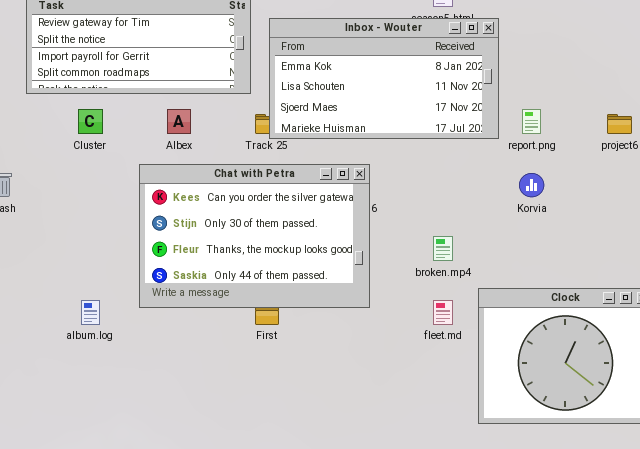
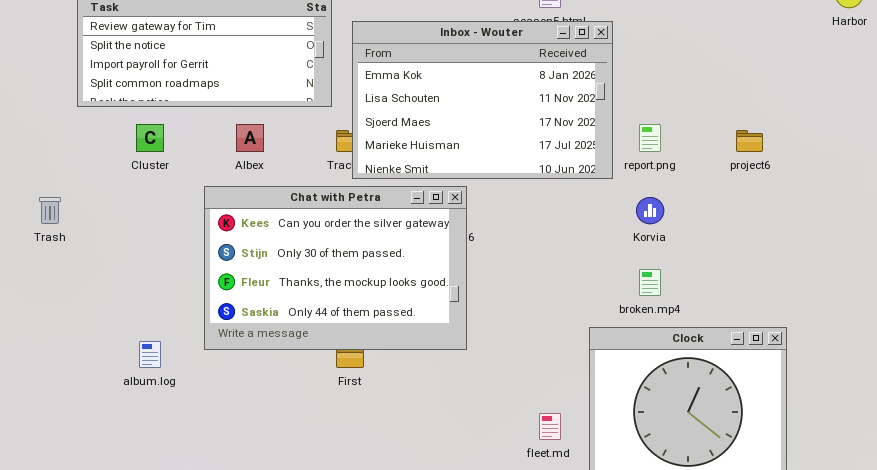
Inbox - Wouter: [269,18,499,139] -> [352,21,613,179], resized
broken.mp4: [433,236,453,261] -> [639,269,661,296], moved
fleet.md: [433,300,453,325] -> [539,413,561,440], moved

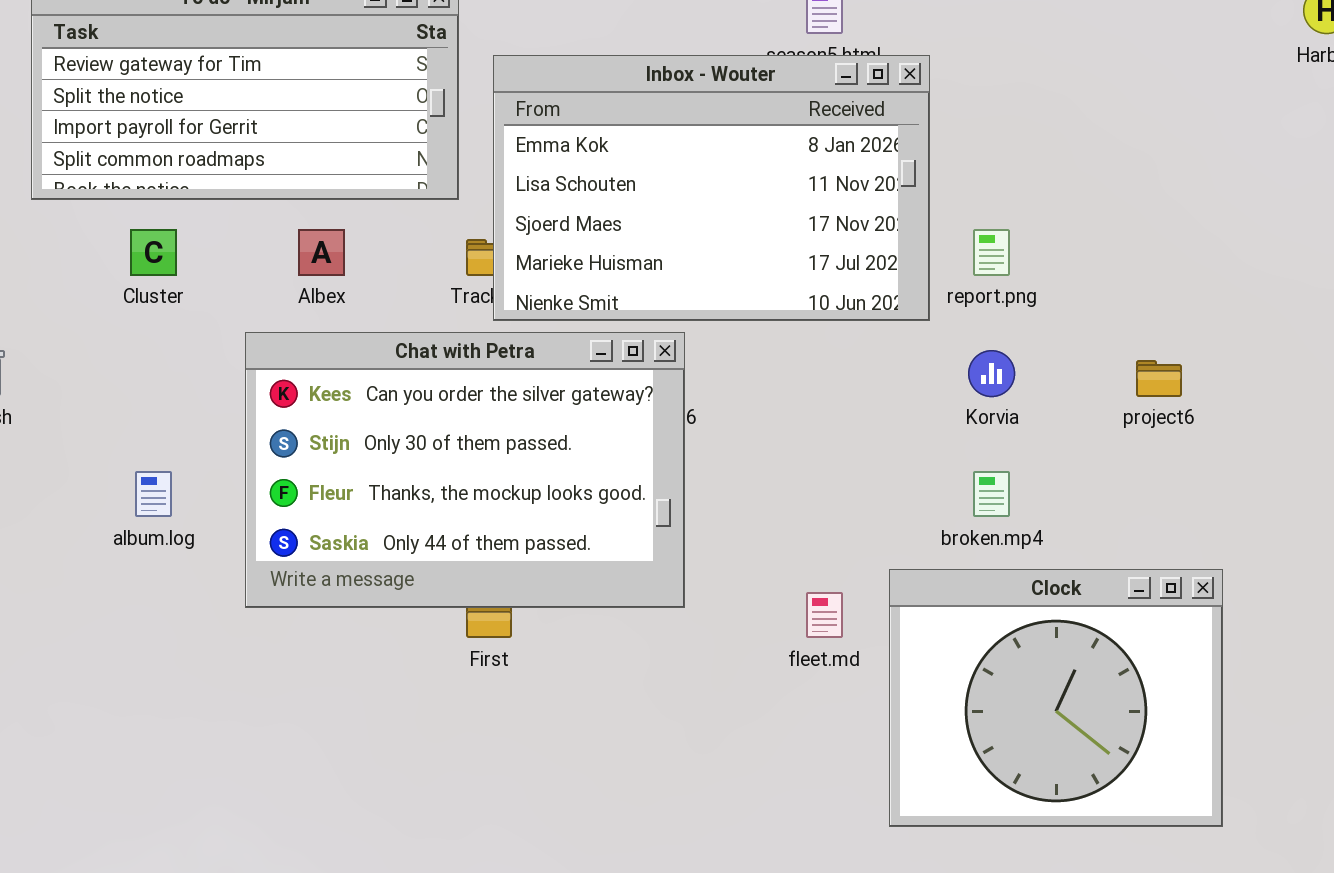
project6: [736,130,763,152] -> [1136,360,1182,397], moved
album.log: [139,341,161,368] -> [135,471,172,517], moved
fleet.md: [539,413,561,440] -> [806,592,843,638], moved

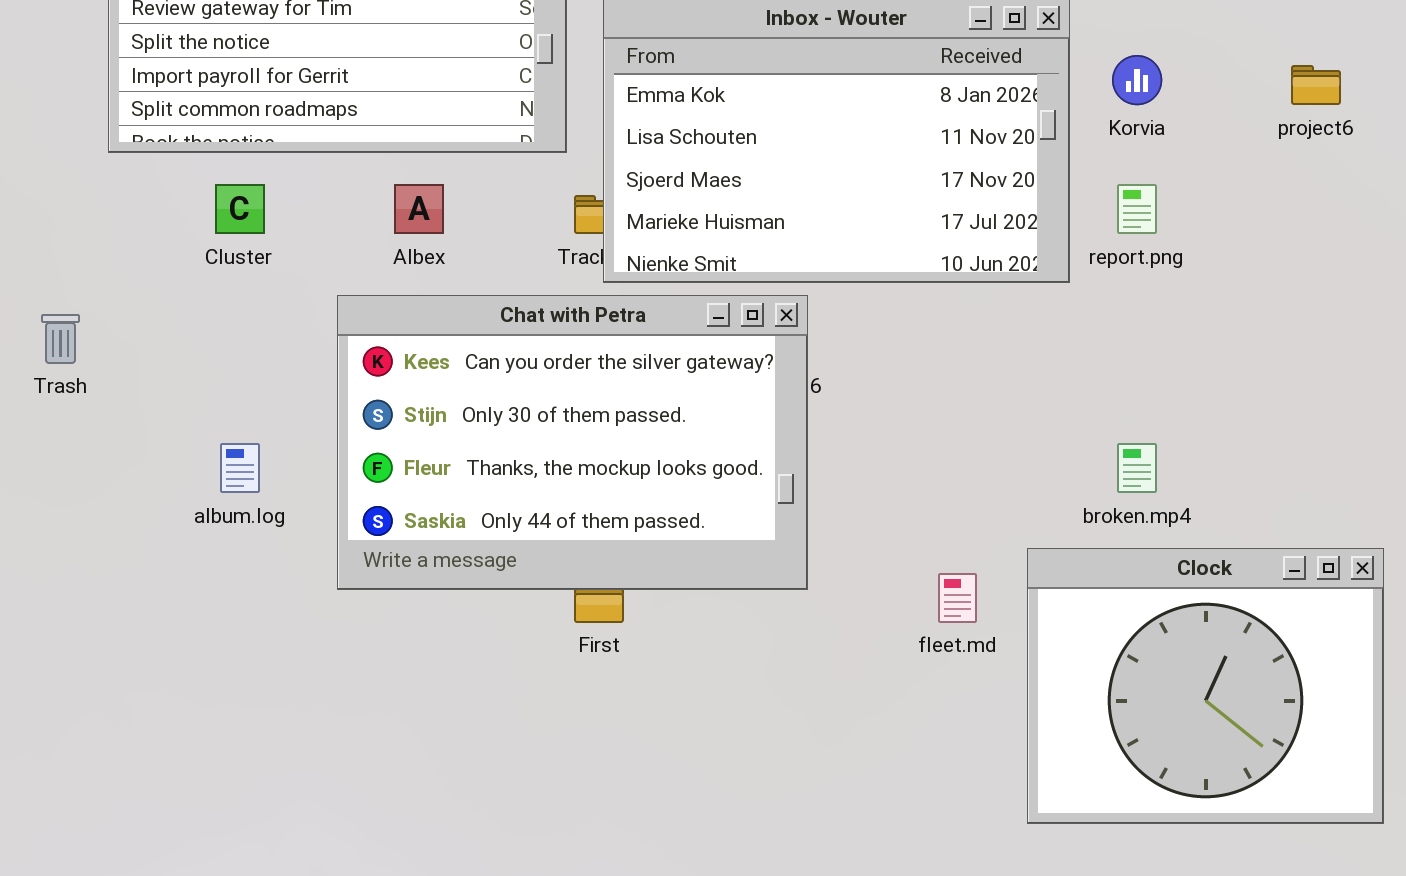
Korvia: [968,350,1015,397] -> [1112,55,1162,105], moved
project6: [1136,360,1182,397] -> [1291,65,1341,105], moved

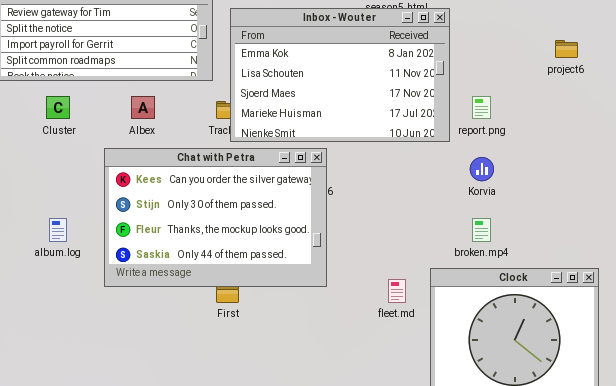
Korvia: [1112,55,1162,105] -> [470,157,494,181], moved

